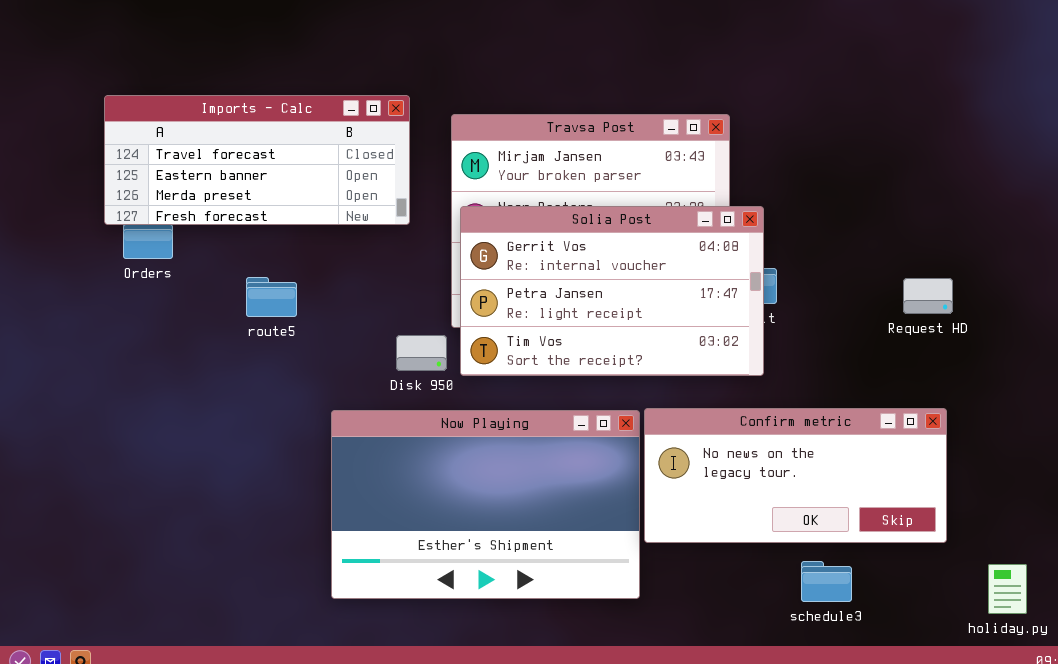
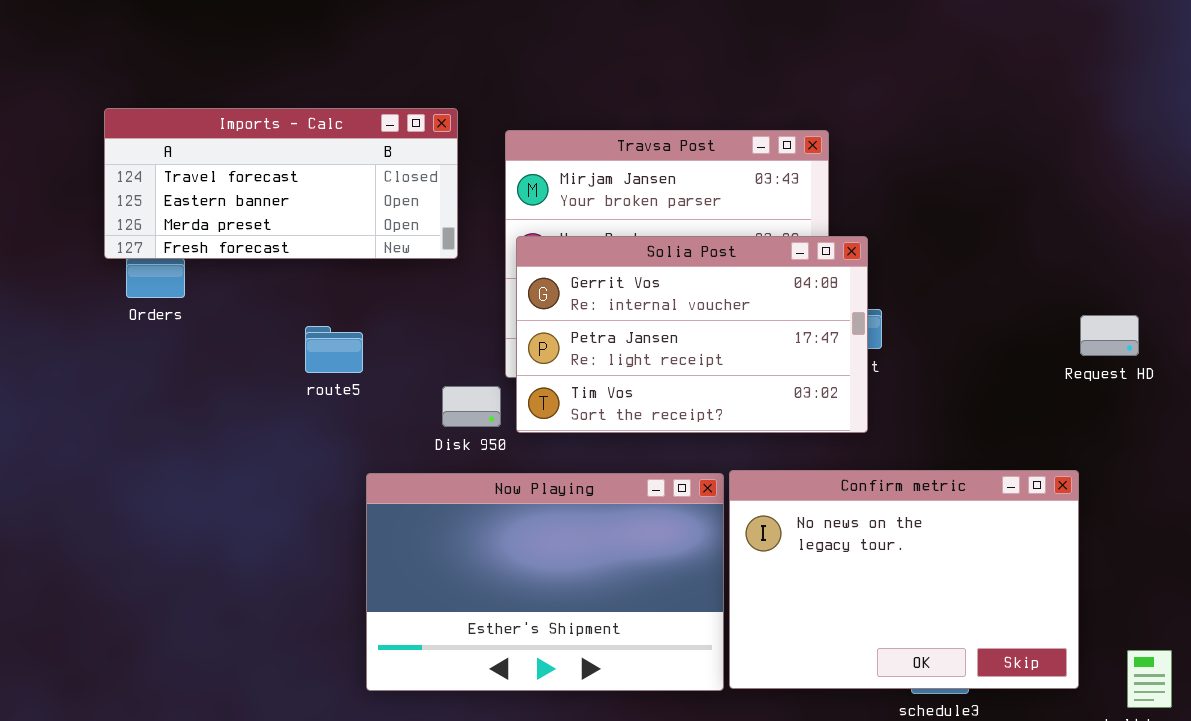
route5: [246,277,297,317] -> [305,326,363,373], moved
Request HD: [903,278,953,314] -> [1080,315,1139,356], moved
Confirm metric: [644,408,947,543] -> [729,470,1079,689], resized

